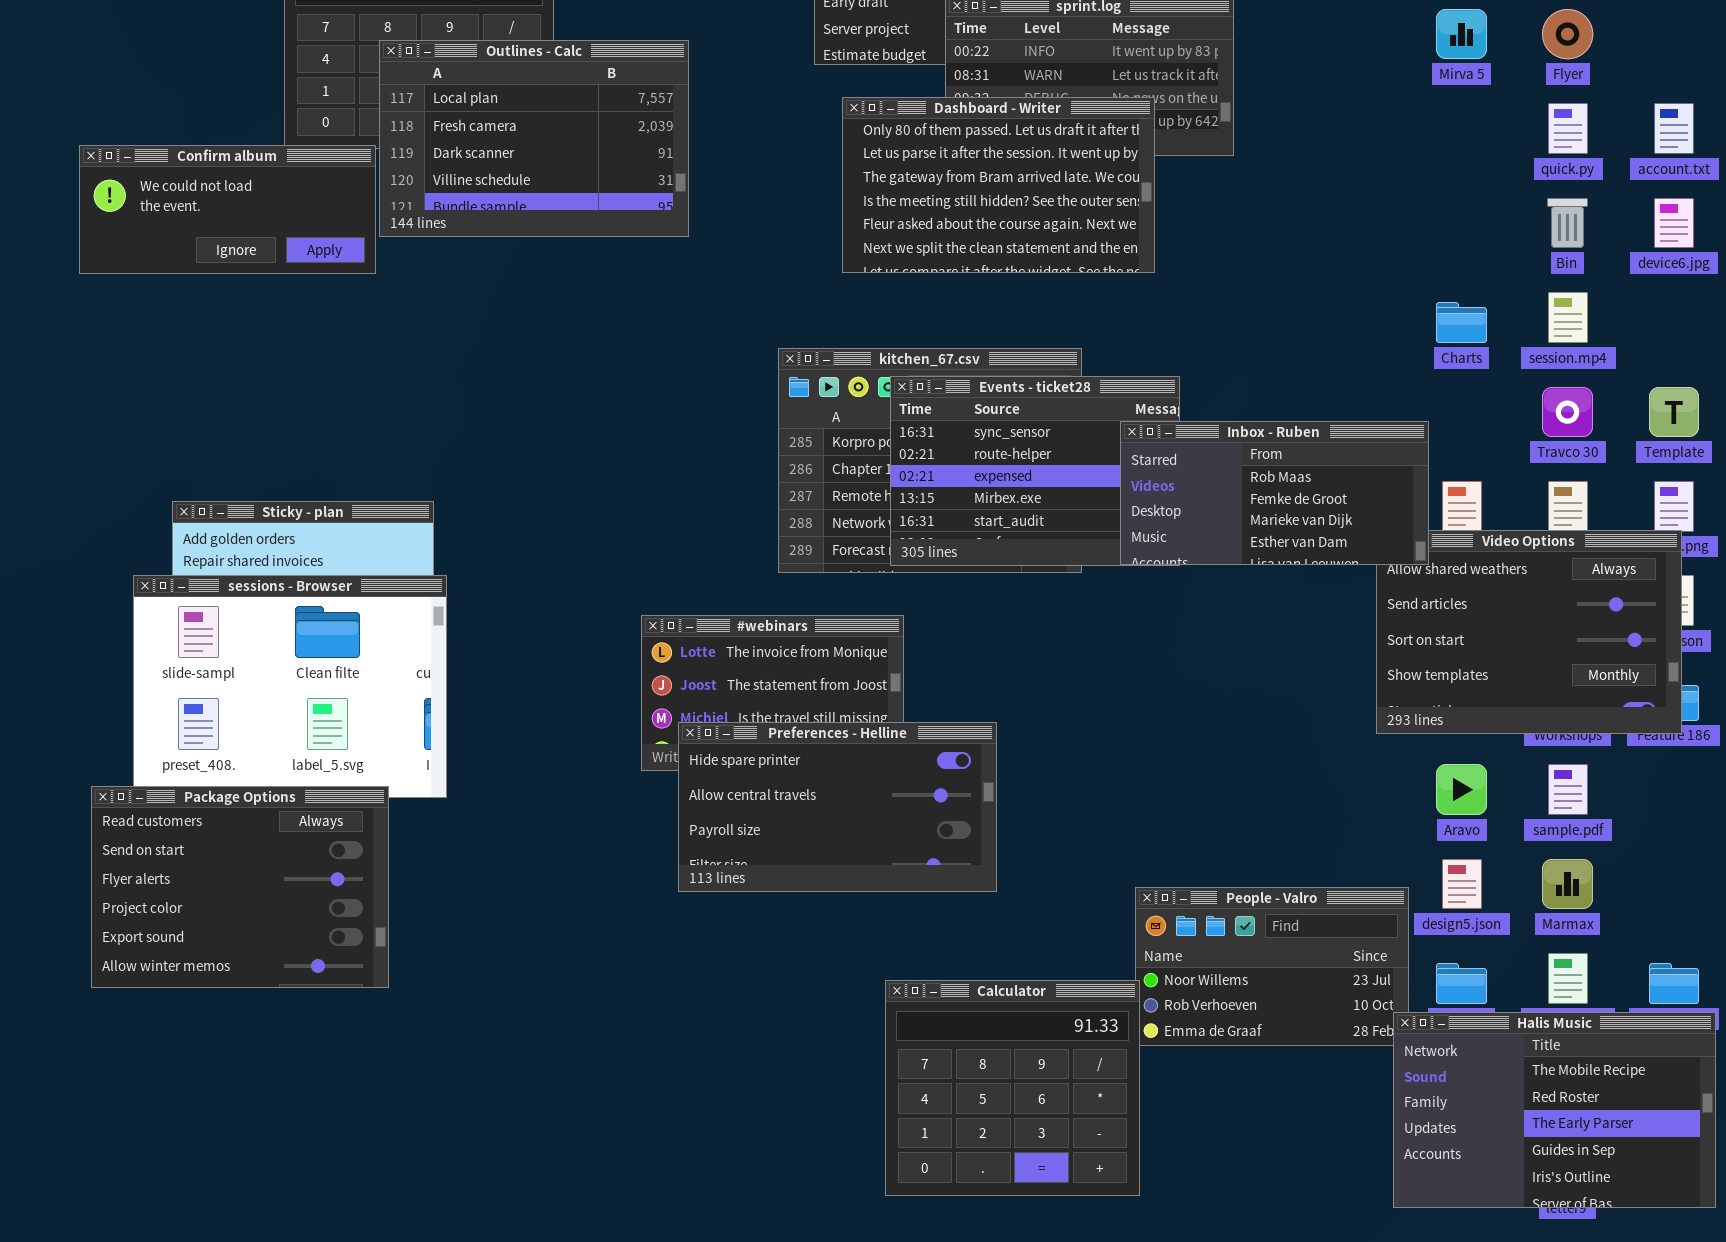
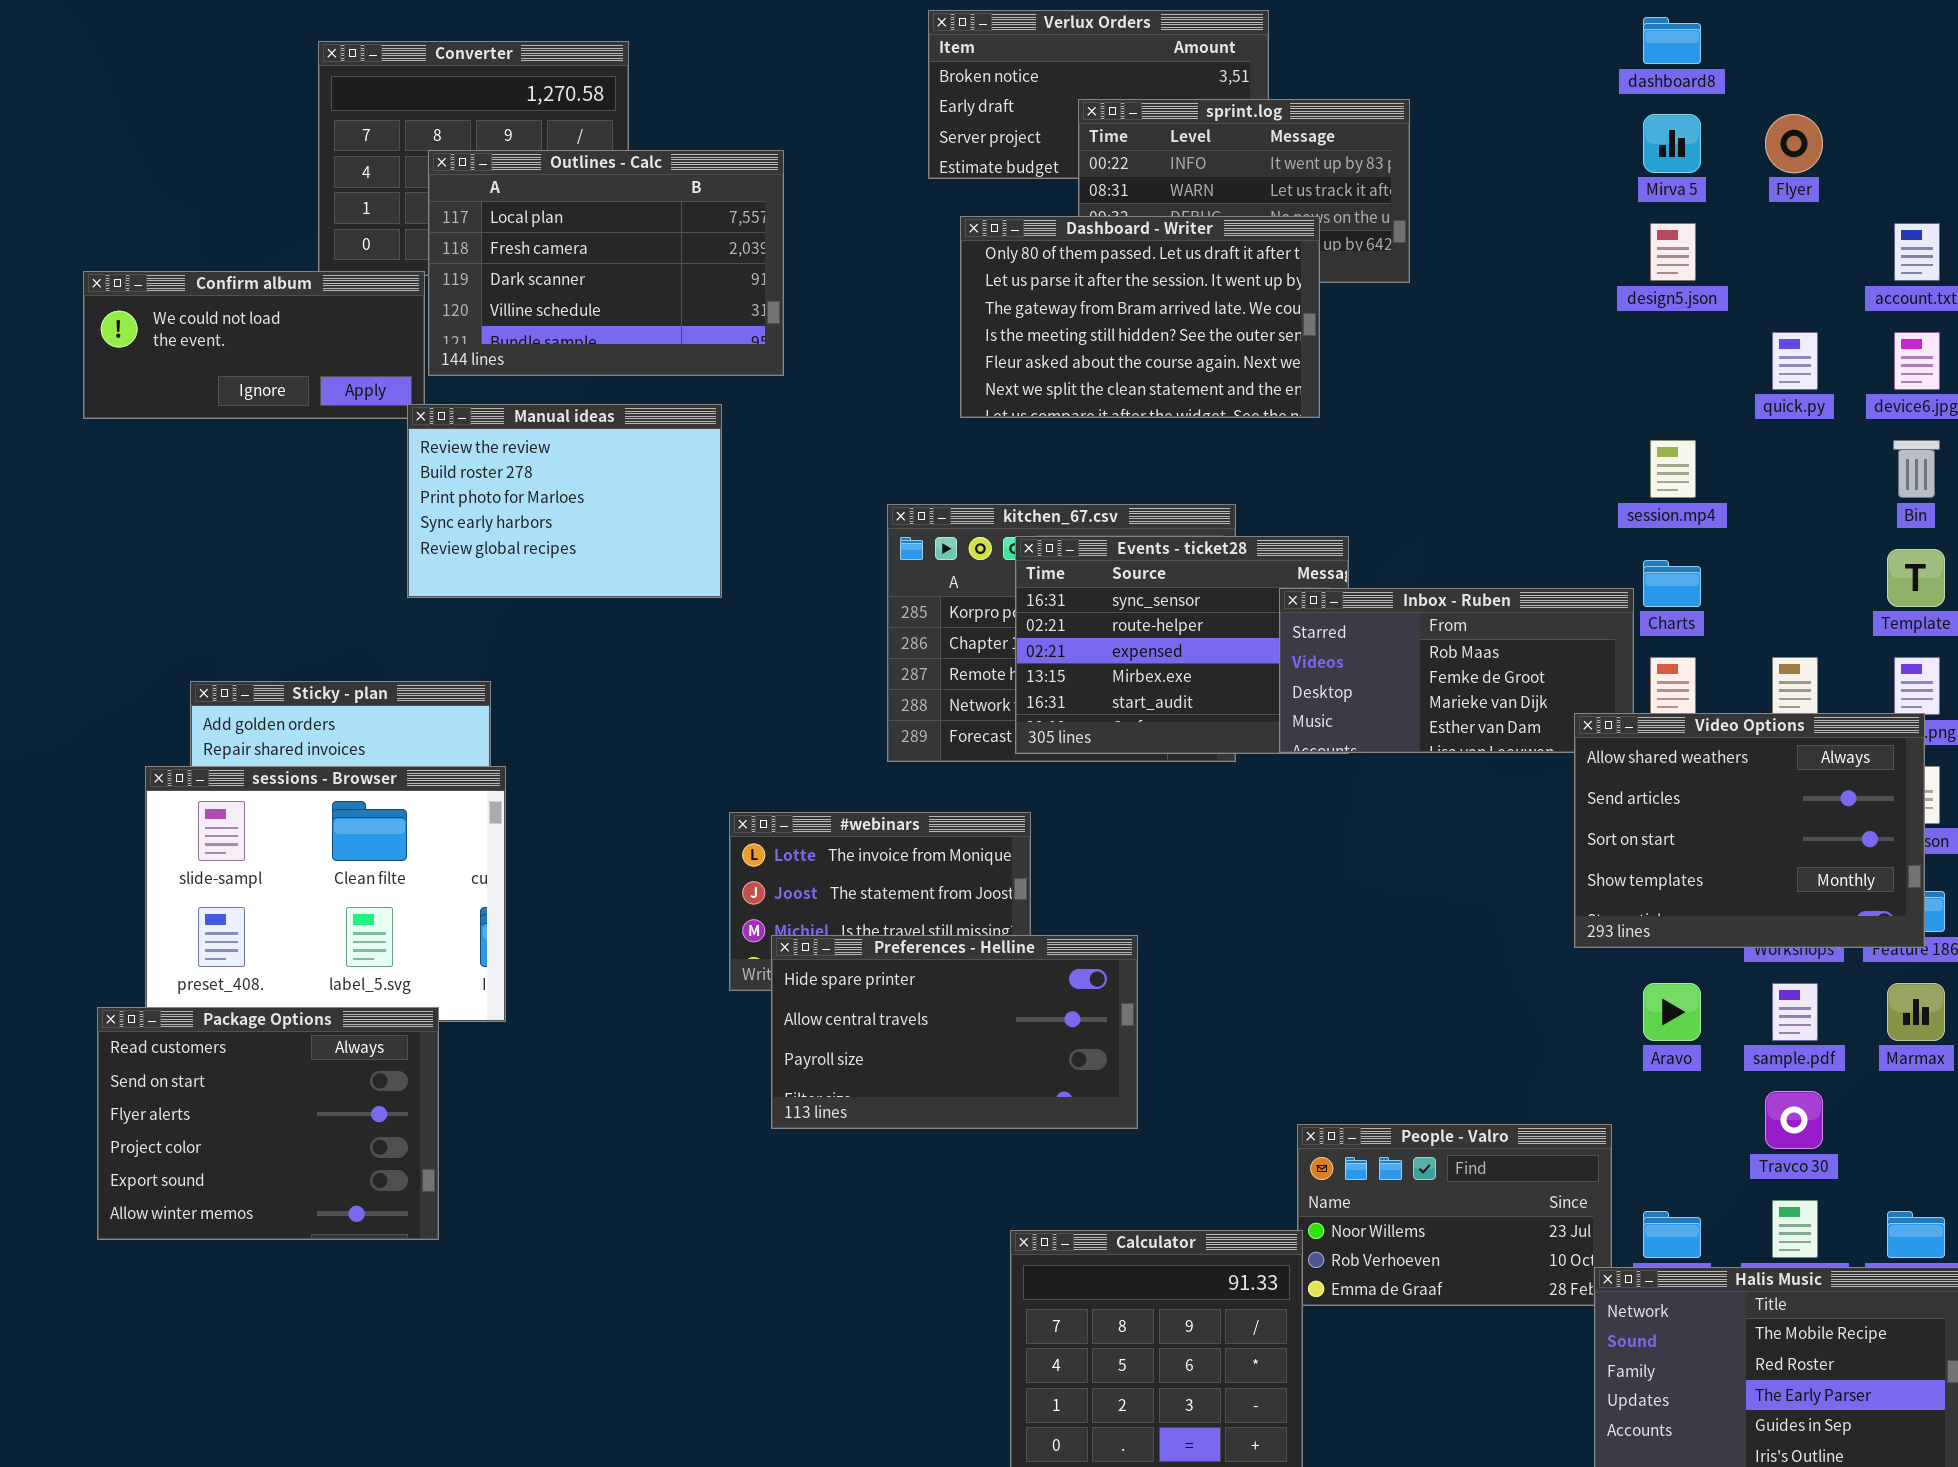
quick.py: [1548,103,1588,154] -> [1772,332,1818,390], moved
Bin: [1547,198,1588,248] -> [1893,440,1940,498], moved
Manual ideas: none -> [407,404,722,598], opened
session.mp4: [1548,292,1588,343] -> [1650,440,1696,498], moved
Charts: [1436,302,1487,343] -> [1643,560,1701,607], moved
Travco 30: [1542,387,1593,437] -> [1765,1091,1823,1149], moved
Video Options: [1376,530,1682,734] -> [1574,713,1925,948], raised
design5.json: [1442,859,1482,909] -> [1650,223,1696,281], moved
Marmax: [1542,859,1593,909] -> [1887,983,1945,1041], moved

